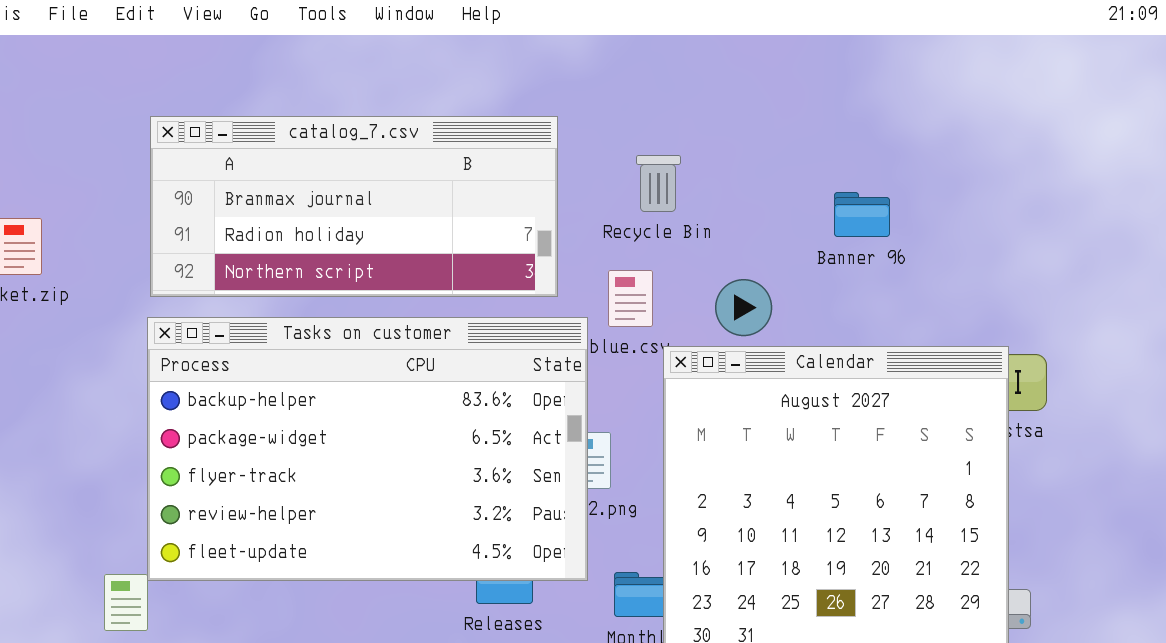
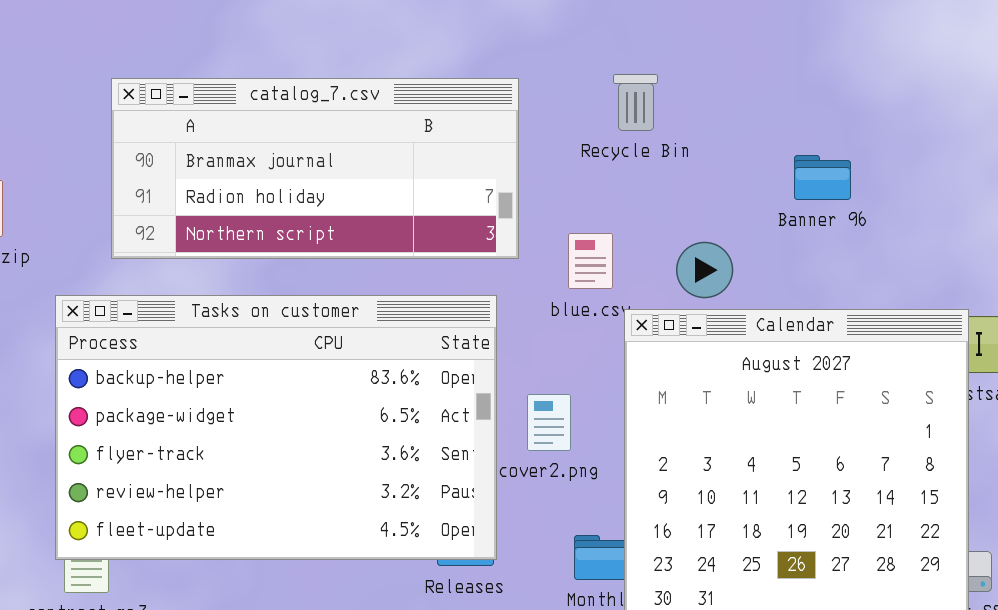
Recycle Bin: [636,155,681,212] -> [613,74,658,131], moved
Tasks on customer: [147,317,588,581] -> [55,295,497,560], moved

